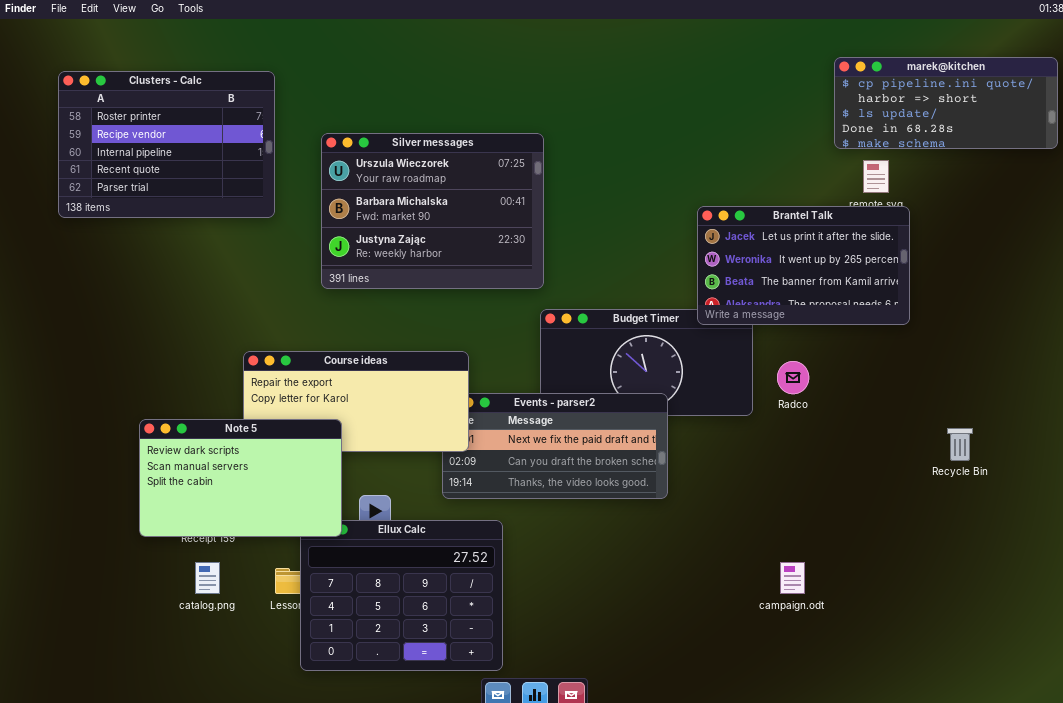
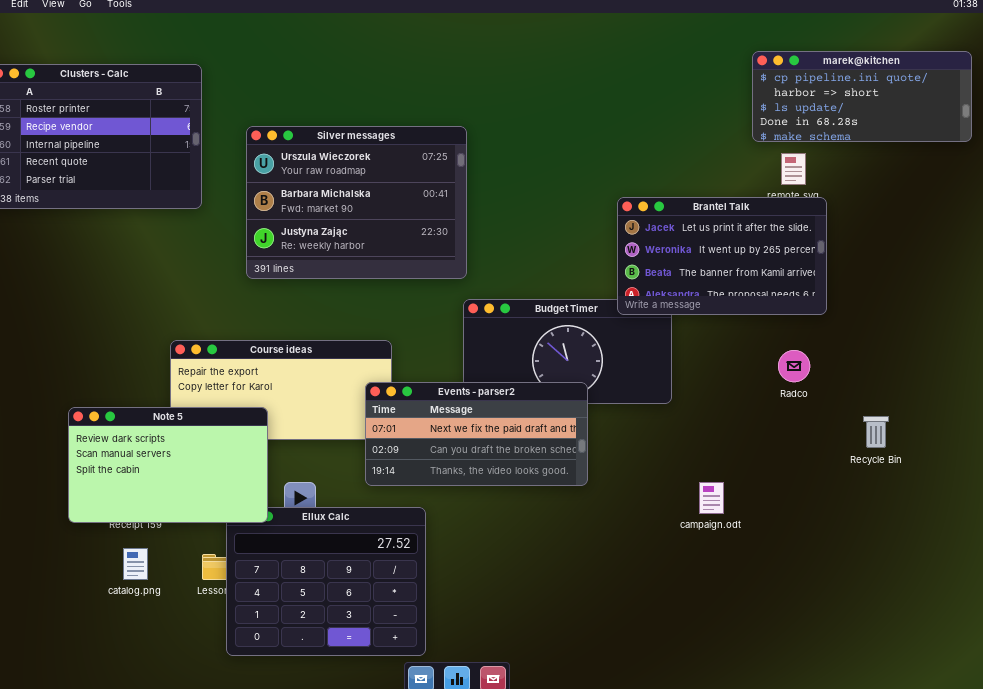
Radco: [777,361,809,394] -> [778,350,810,382], moved
Events - parser2: [442,393,668,499] -> [365,382,588,486], raised
campaign.odt: [780,562,805,594] -> [699,482,724,514], moved

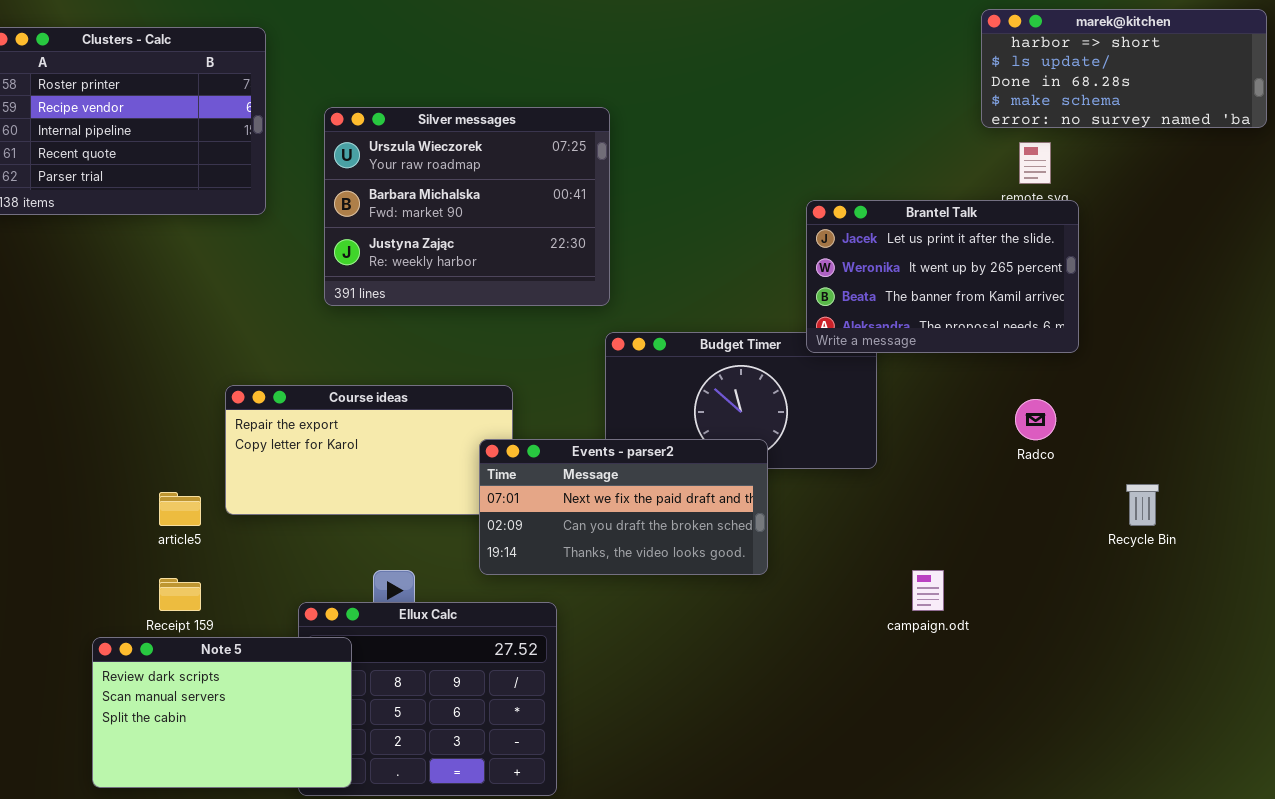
marek@kitchen: [752,51,972,142] -> [981,9,1267,128], scrolled down 1 row
Note 5: [68,407,268,523] -> [92,637,352,788], moved

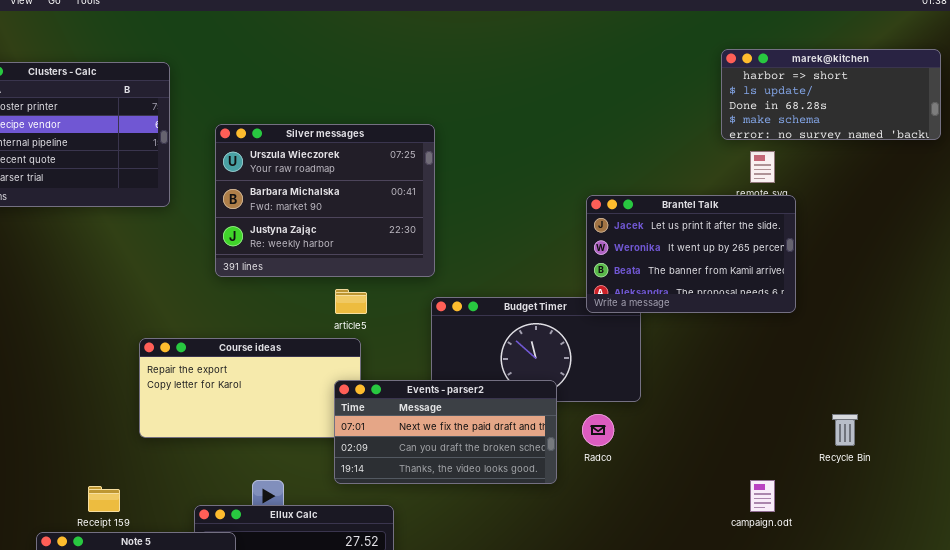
Radco: [1015,399,1056,440] -> [582,414,614,446], moved
article5: [159,492,201,526] -> [335,289,367,314], moved
campaign.odt: [912,570,944,611] -> [750,480,775,512], moved

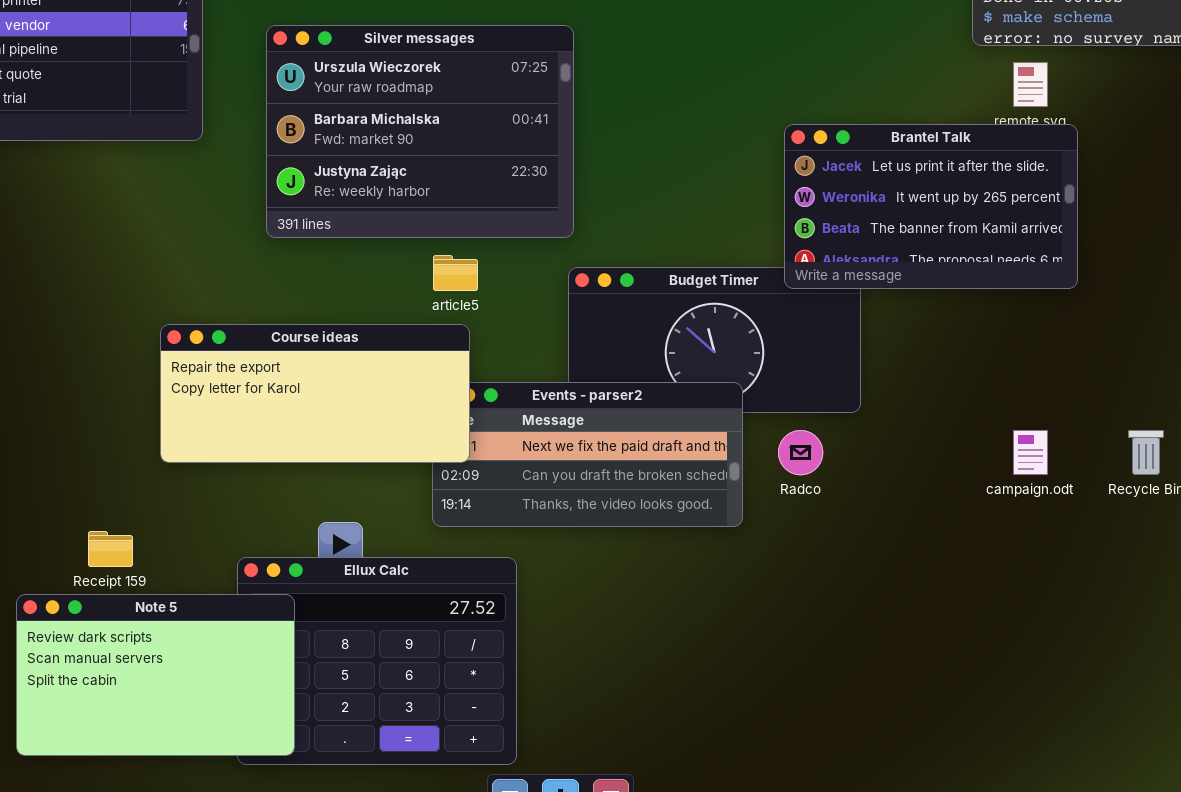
Course ideas: [139,338,361,438] -> [160,324,470,463], raised
campaign.odt: [750,480,775,512] -> [1013,430,1048,475], moved

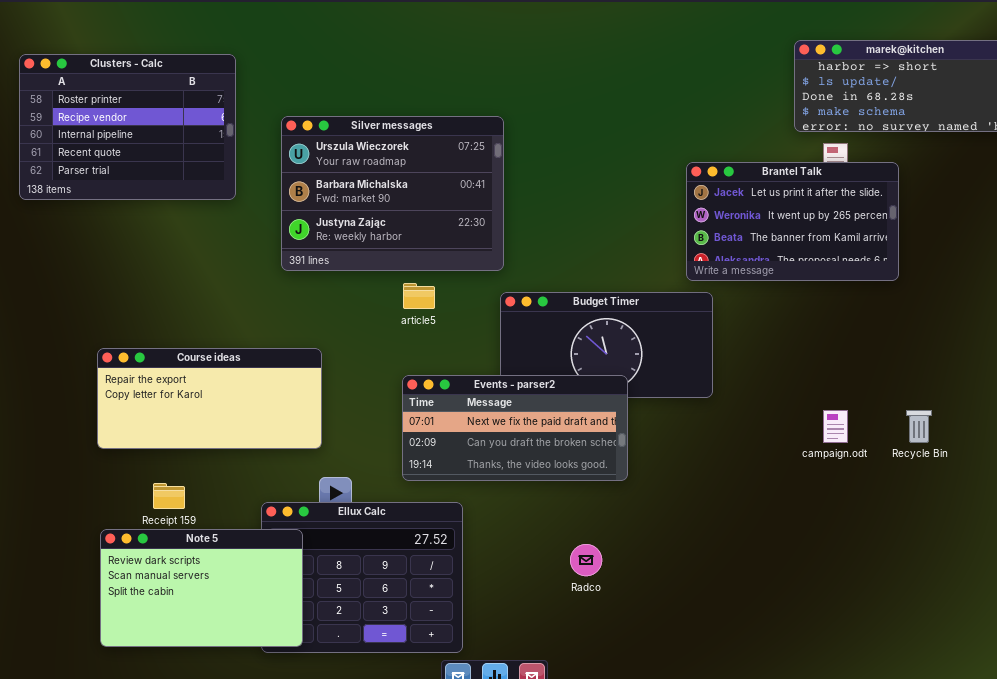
Brantel Talk: [784,124,1078,289] -> [686,162,899,281], moved
Course ideas: [160,324,470,463] -> [97,348,322,449], moved
Radco: [778,430,823,475] -> [570,544,602,576], moved

